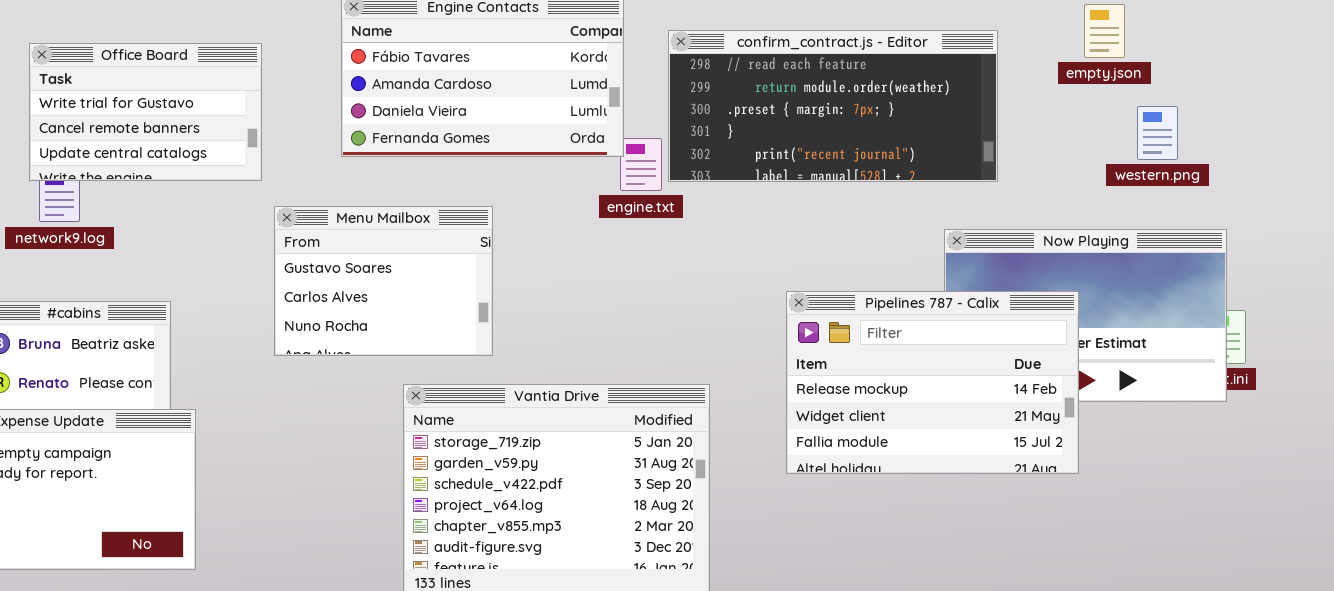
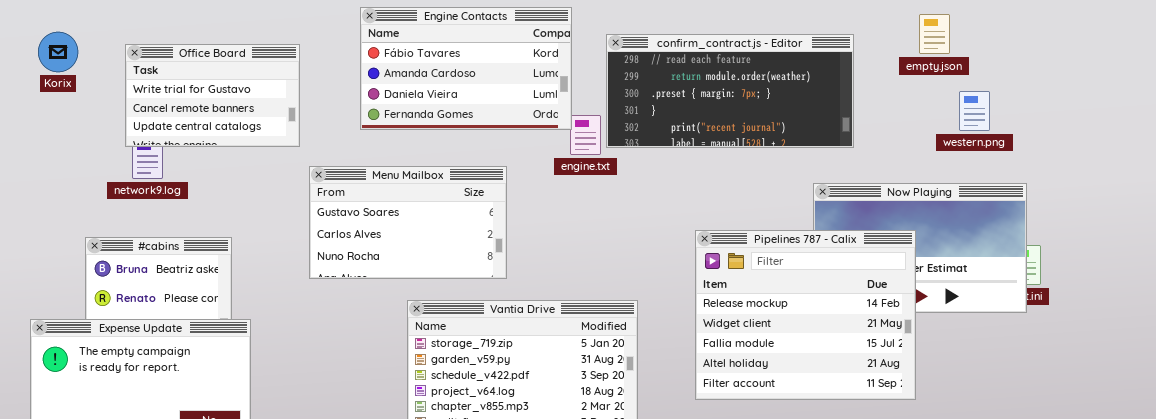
Menu Mailbox: [274,206,493,356] -> [309,166,507,279], resized
Pipelines 787 - Calix: [786,291,1079,474] -> [695,230,916,400], resized

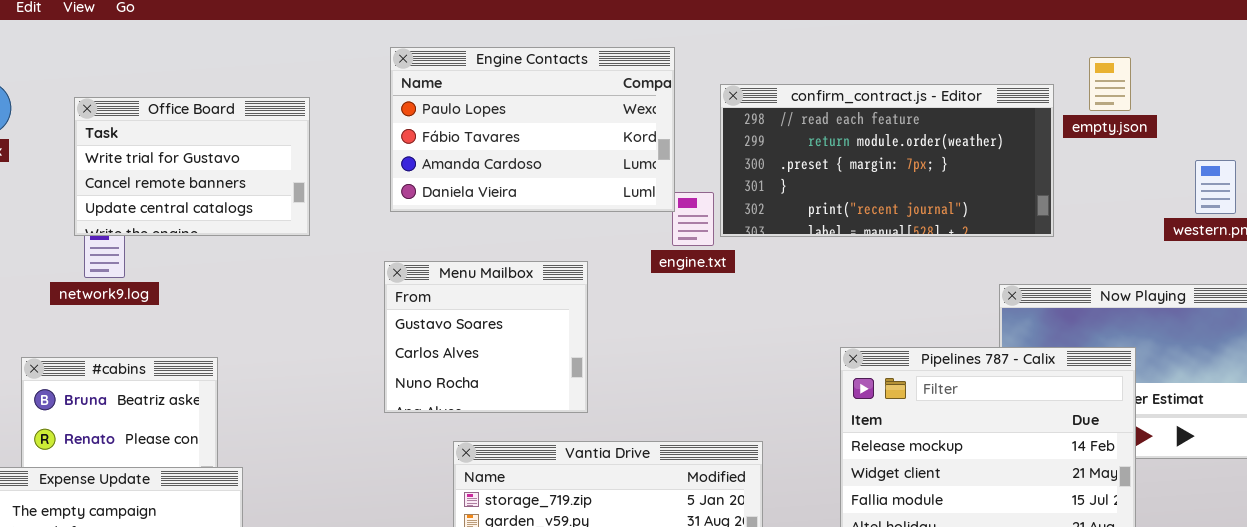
Engine Contacts: [360,7,572,130] -> [390,47,675,212], scrolled up 1 row
empty.json: [919,14,950,54] -> [1089,57,1131,111], moved
Menu Mailbox: [309,166,507,279] -> [384,261,588,413], resized

